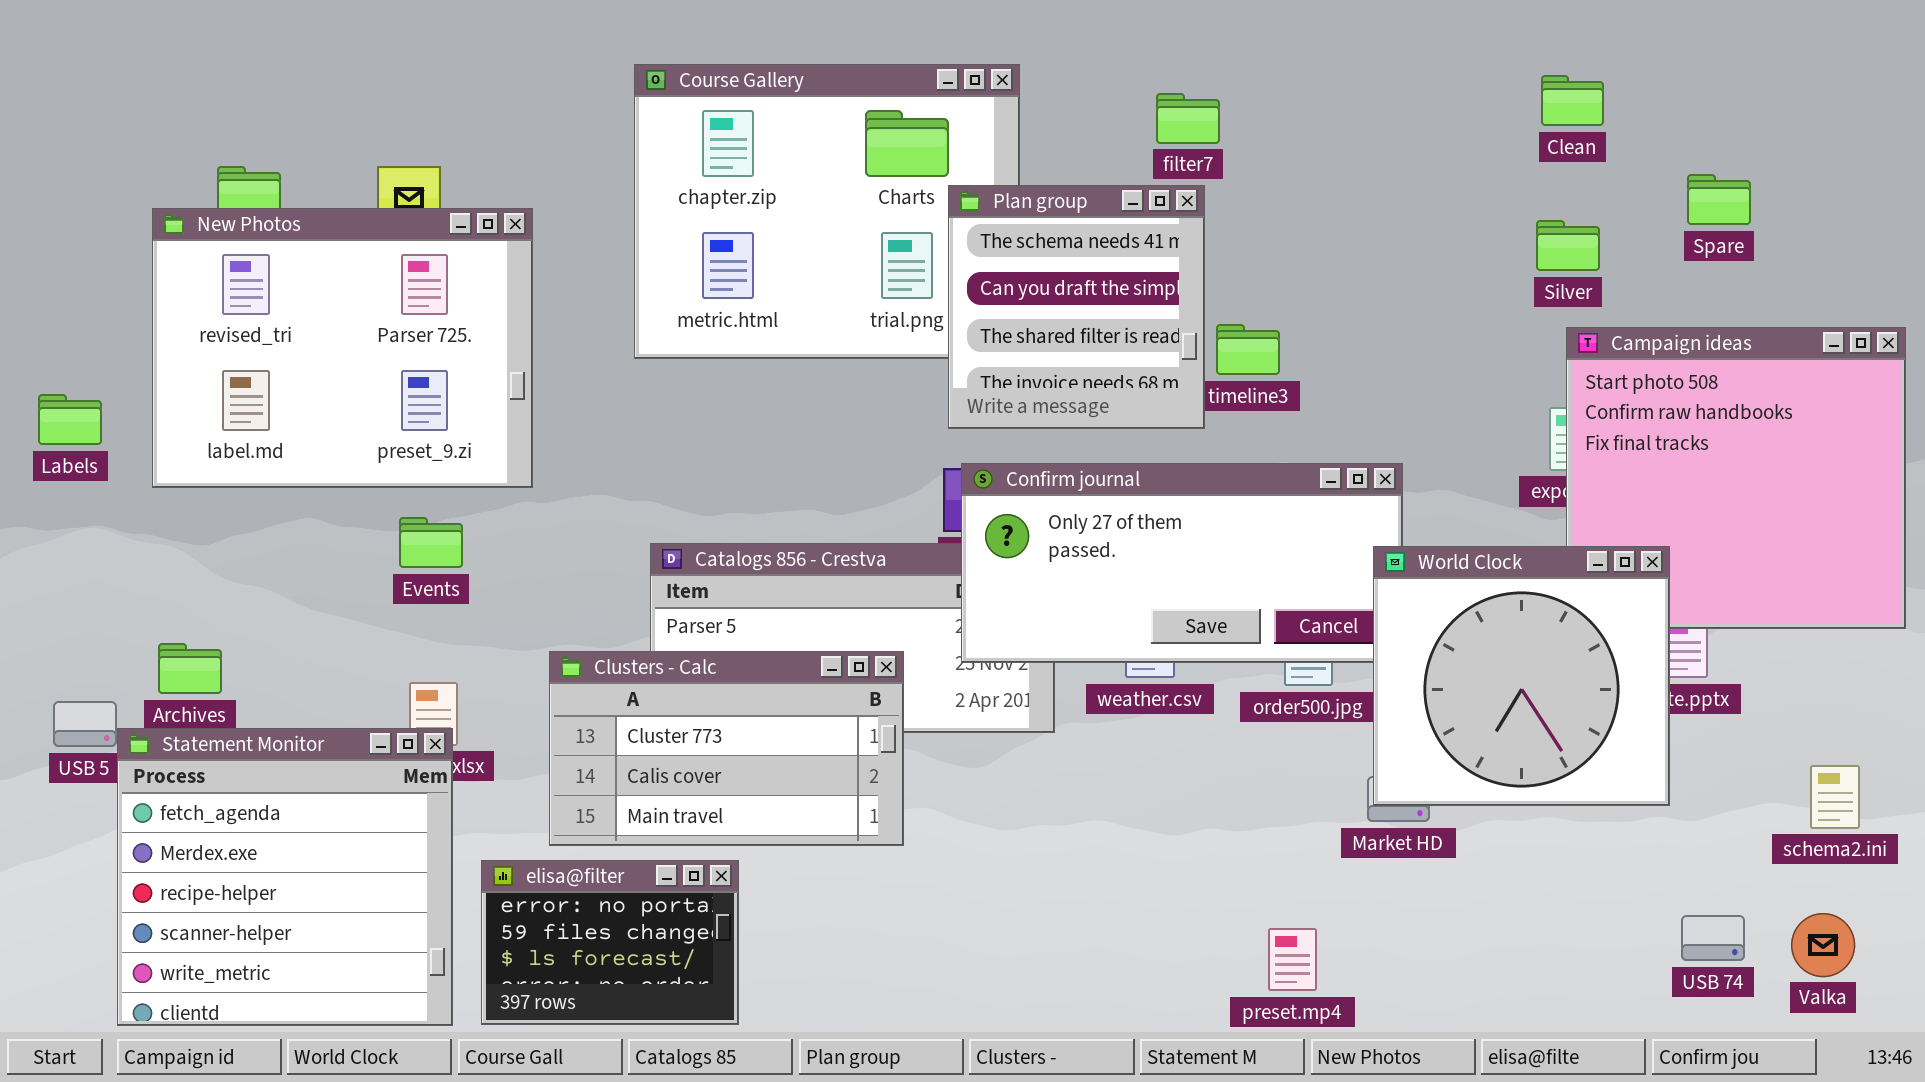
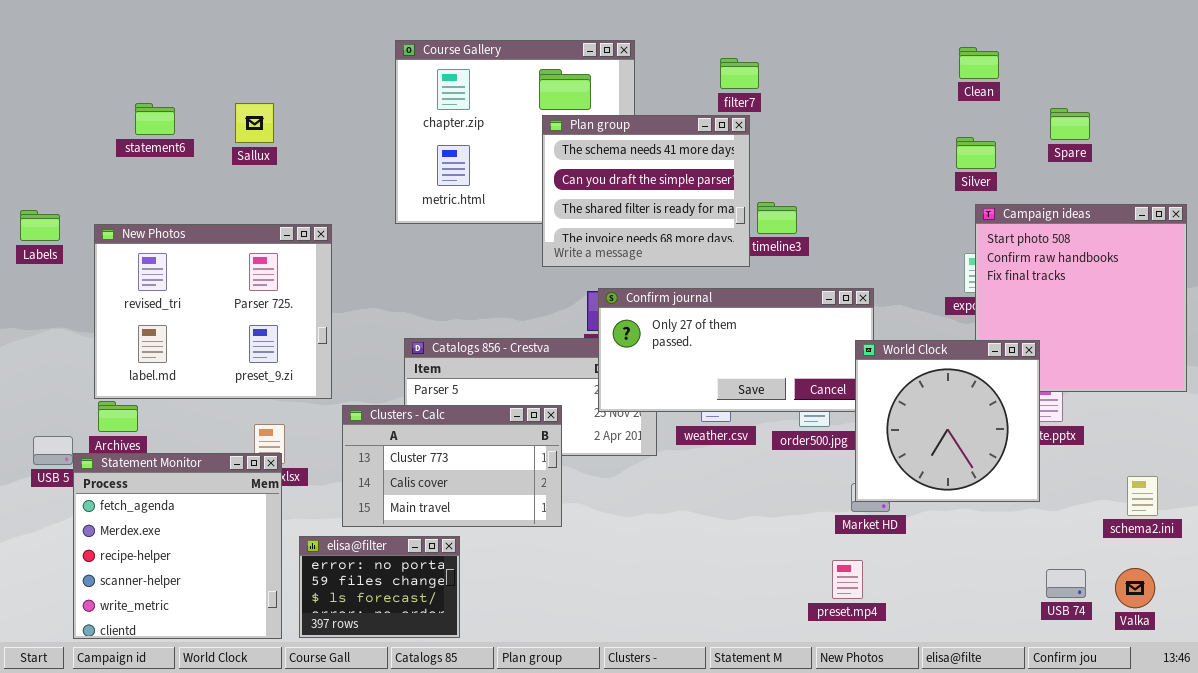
Plan group: [948,185,1205,429] -> [542,115,750,267], resized
New Photos: [152,208,533,488] -> [94,224,332,399], moved
Labels: [38,394,102,445] -> [20,210,60,241], moved
preset.mp4: [1268,928,1317,991] -> [832,560,863,599], moved

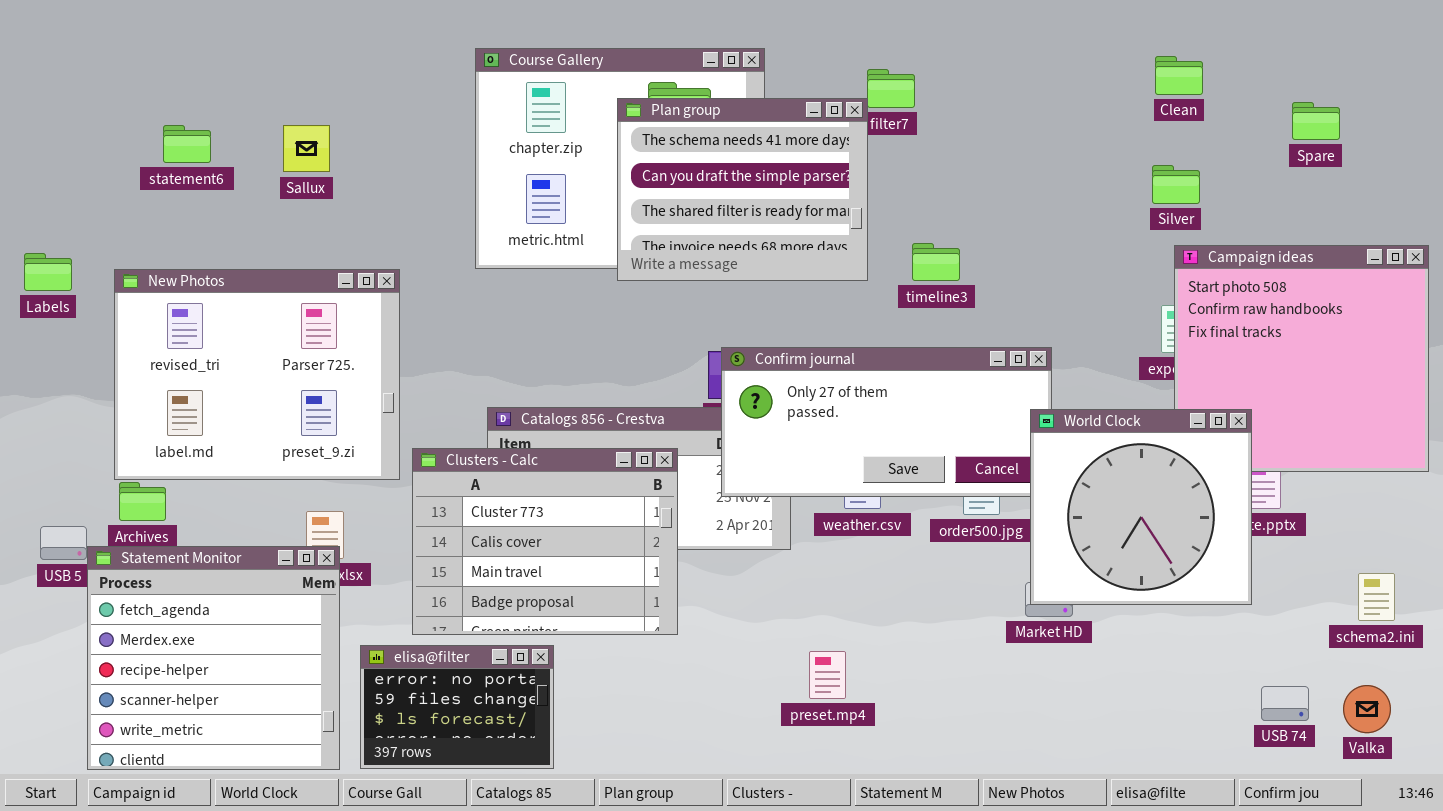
Spare: [1050,108,1090,140] -> [1292,102,1340,140], moved
Plan group: [542,115,750,267] -> [617,98,868,281], moved
Clusters - Calc: [342,405,562,527] -> [412,448,678,635], resized
preset.mp4: [832,560,863,599] -> [809,651,846,699], moved

